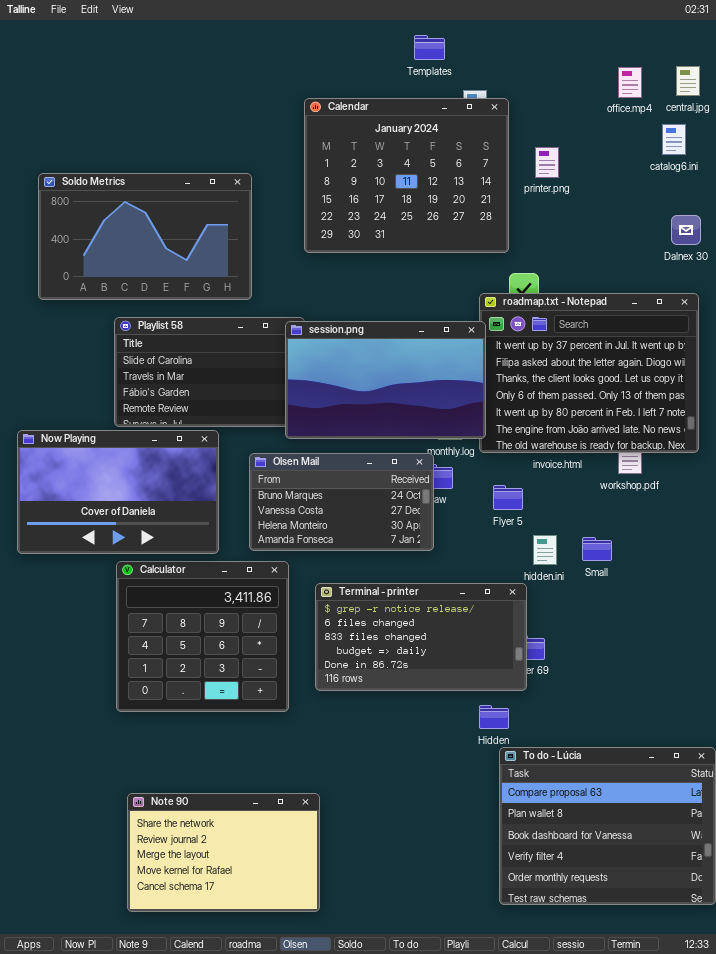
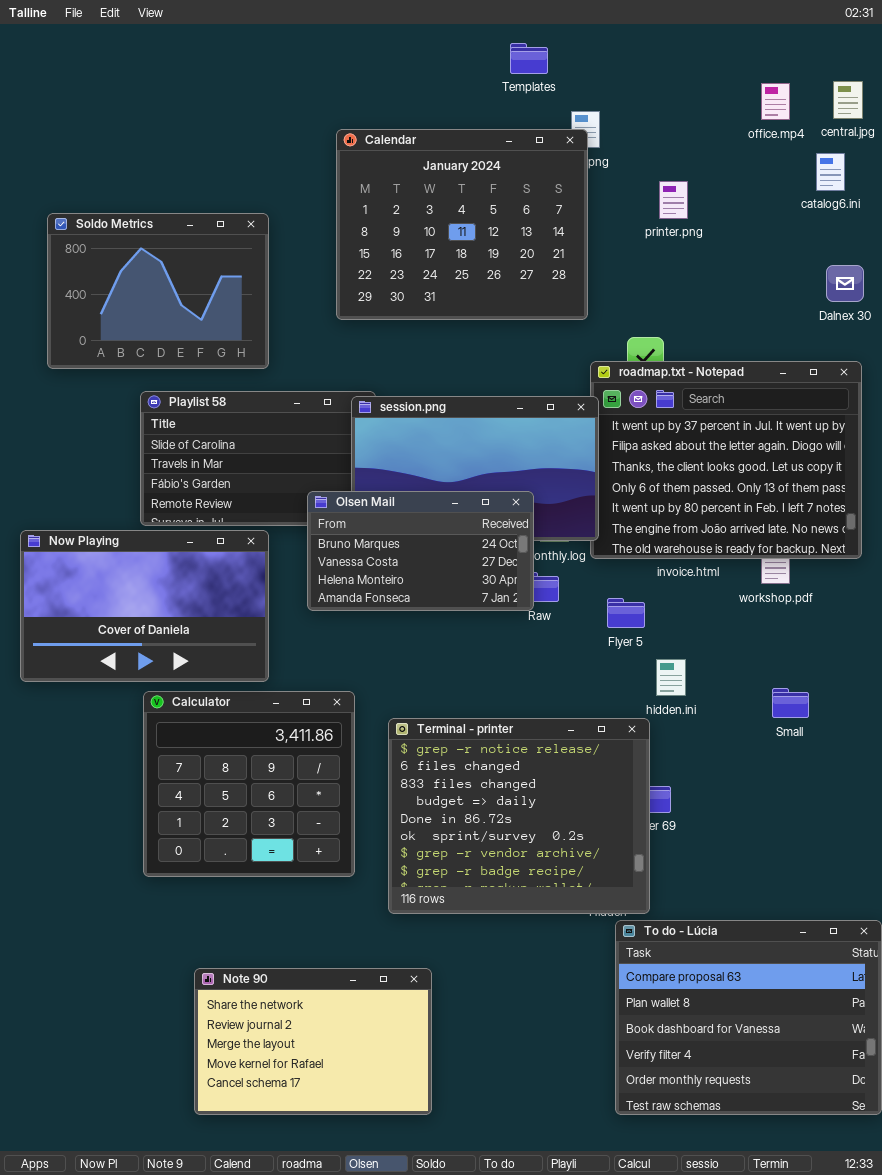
Calendar: [304,98,509,253] -> [336,129,588,320], moved
Soldo Metrics: [38,173,252,300] -> [47,213,269,369], resized
Olsen Mail: [249,453,434,551] -> [307,491,534,611], moved
Small: [582,537,612,561] -> [772,688,809,718], moved
Terminal - printer: [315,583,527,691] -> [388,718,650,914], resized
Note 90: [127,793,320,912] -> [194,968,432,1115], moved

